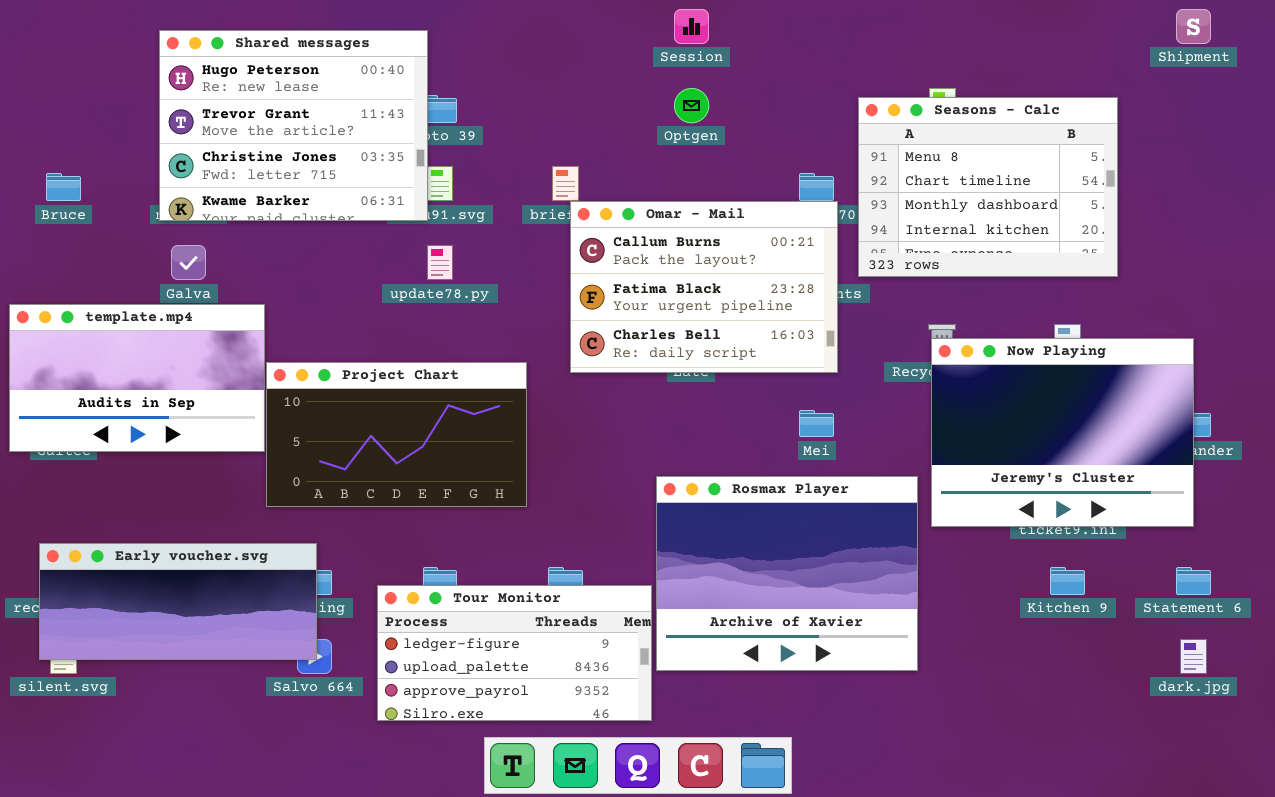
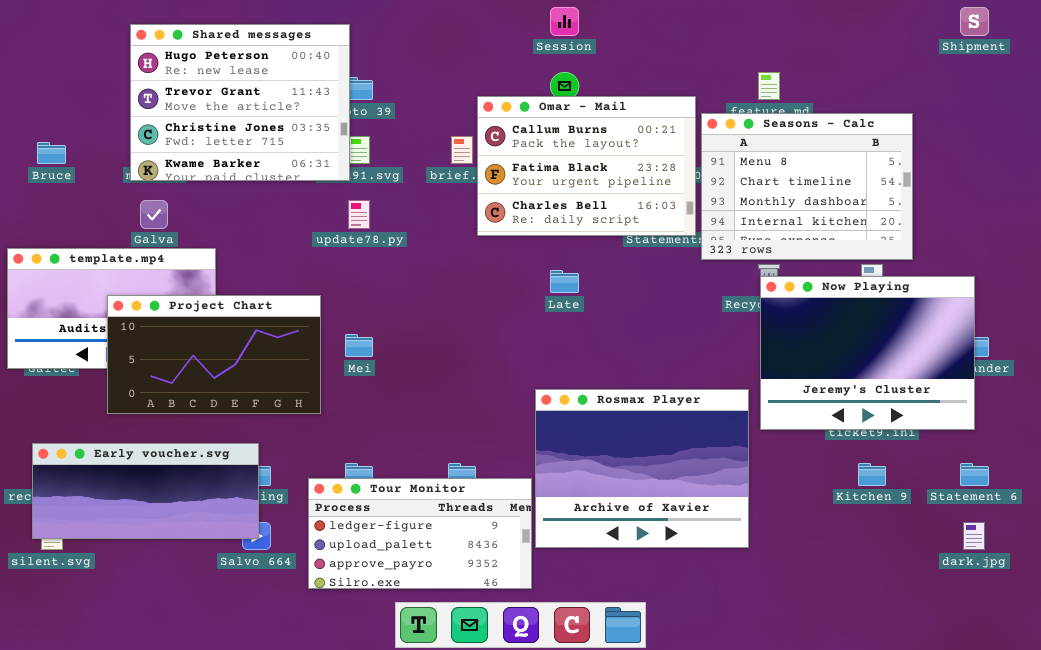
Seasons - Calc: [858,97,1118,277] -> [701,113,913,260], moved
Omar - Mail: [570,201,838,373] -> [477,96,696,236], moved
Project Chart: [266,362,527,507] -> [107,295,321,414], moved
Mei: [799,410,834,437] -> [345,334,373,357], moved

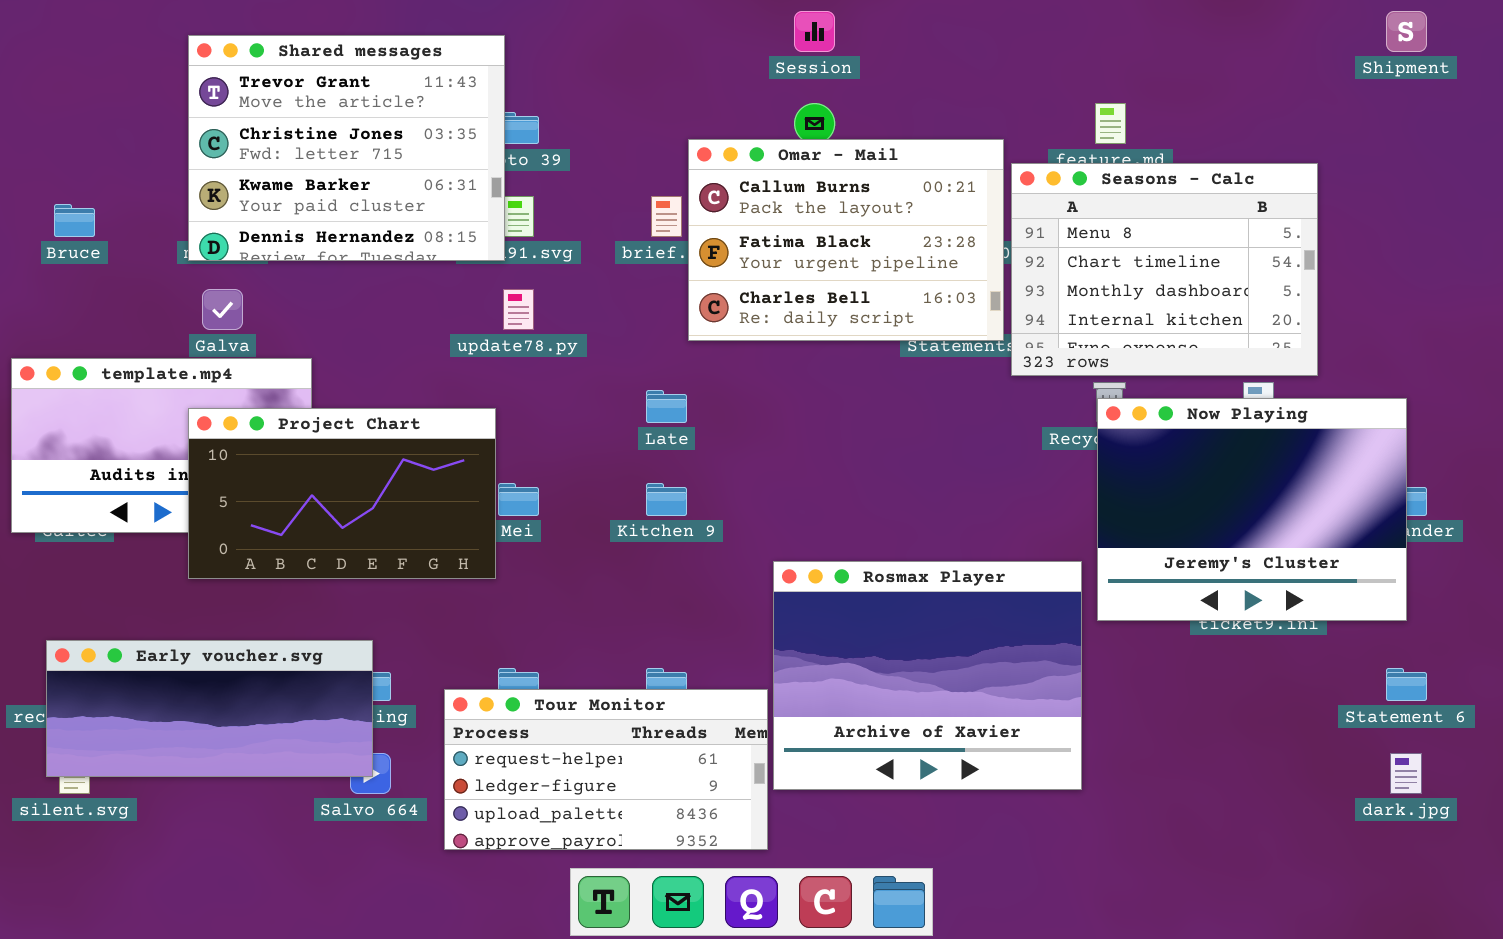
Shared messages: [130,24,350,181] -> [188,35,505,261], scrolled down 1 row
Late: [550,270,579,293] -> [646,390,687,423], moved
Project Chart: [107,295,321,414] -> [188,408,496,579], moved
Kitchen 9: [858,463,886,486] -> [646,483,687,516], moved
Tour Monitor: [308,478,532,589] -> [444,689,768,850], scrolled up 1 row

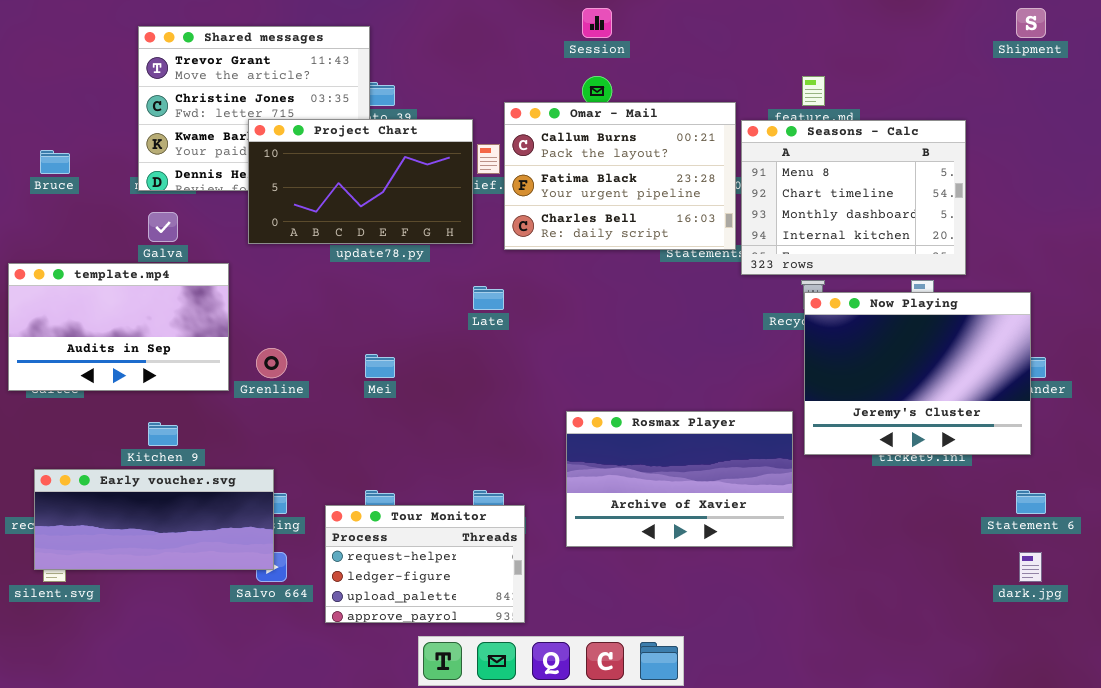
Project Chart: [188,408,496,579] -> [248,119,473,244], moved
Kitchen 9: [646,483,687,516] -> [148,422,178,446], moved
Rosmax Player: [773,561,1082,790] -> [566,411,793,547], resized
Tour Monitor: [444,689,768,850] -> [325,505,525,623], resized

